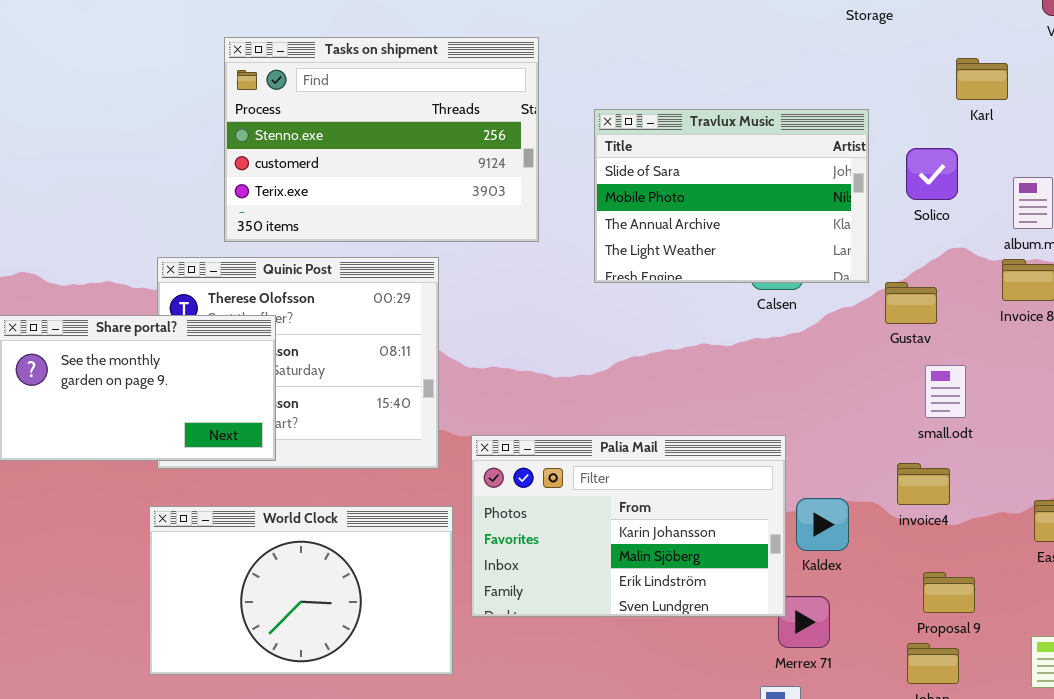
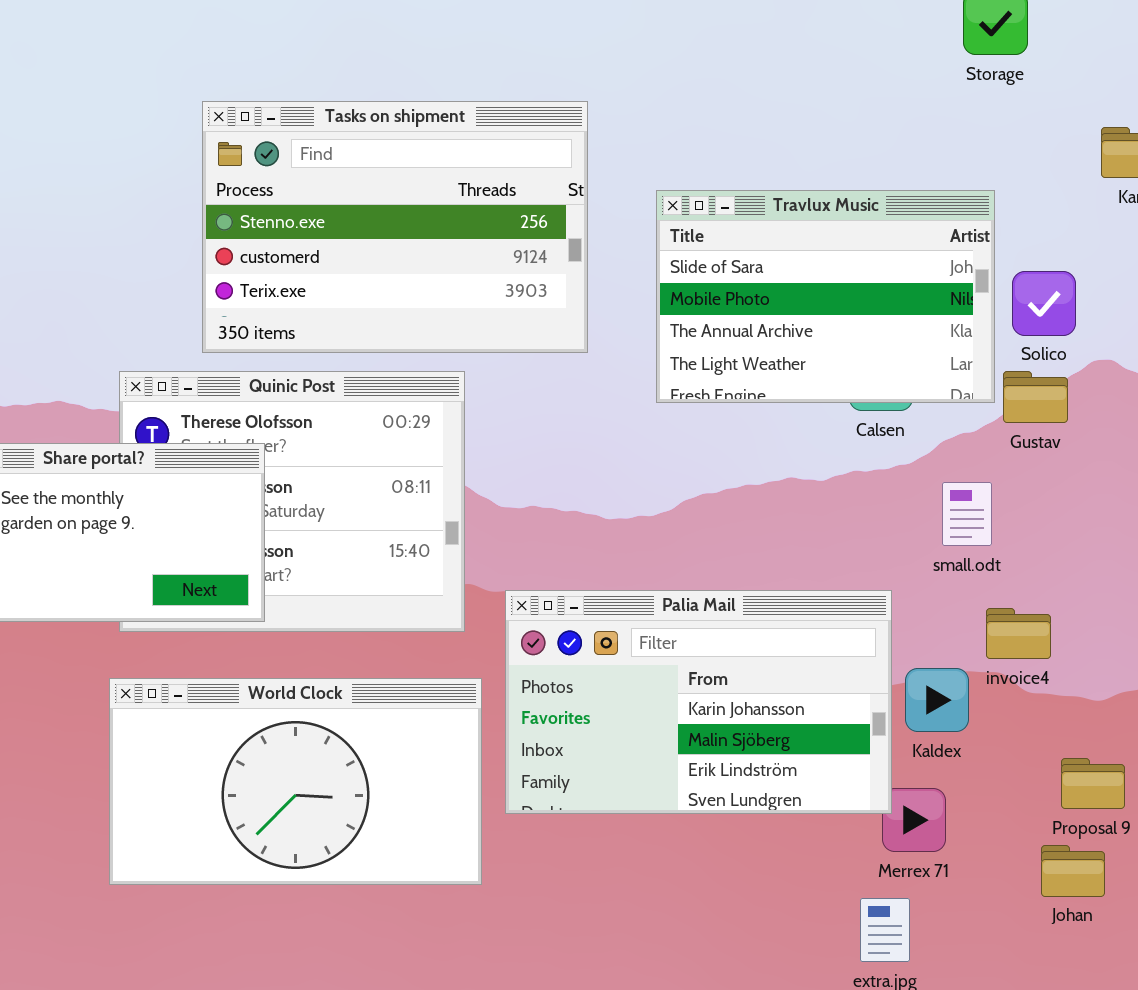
Solico: [906,148,958,200] -> [1012,271,1076,336], moved
Gustav: [885,282,937,324] -> [1003,371,1068,423], moved
small.odt: [925,365,966,418] -> [942,482,992,546], moved
invoice4: [897,463,950,505] -> [986,608,1051,659], moved

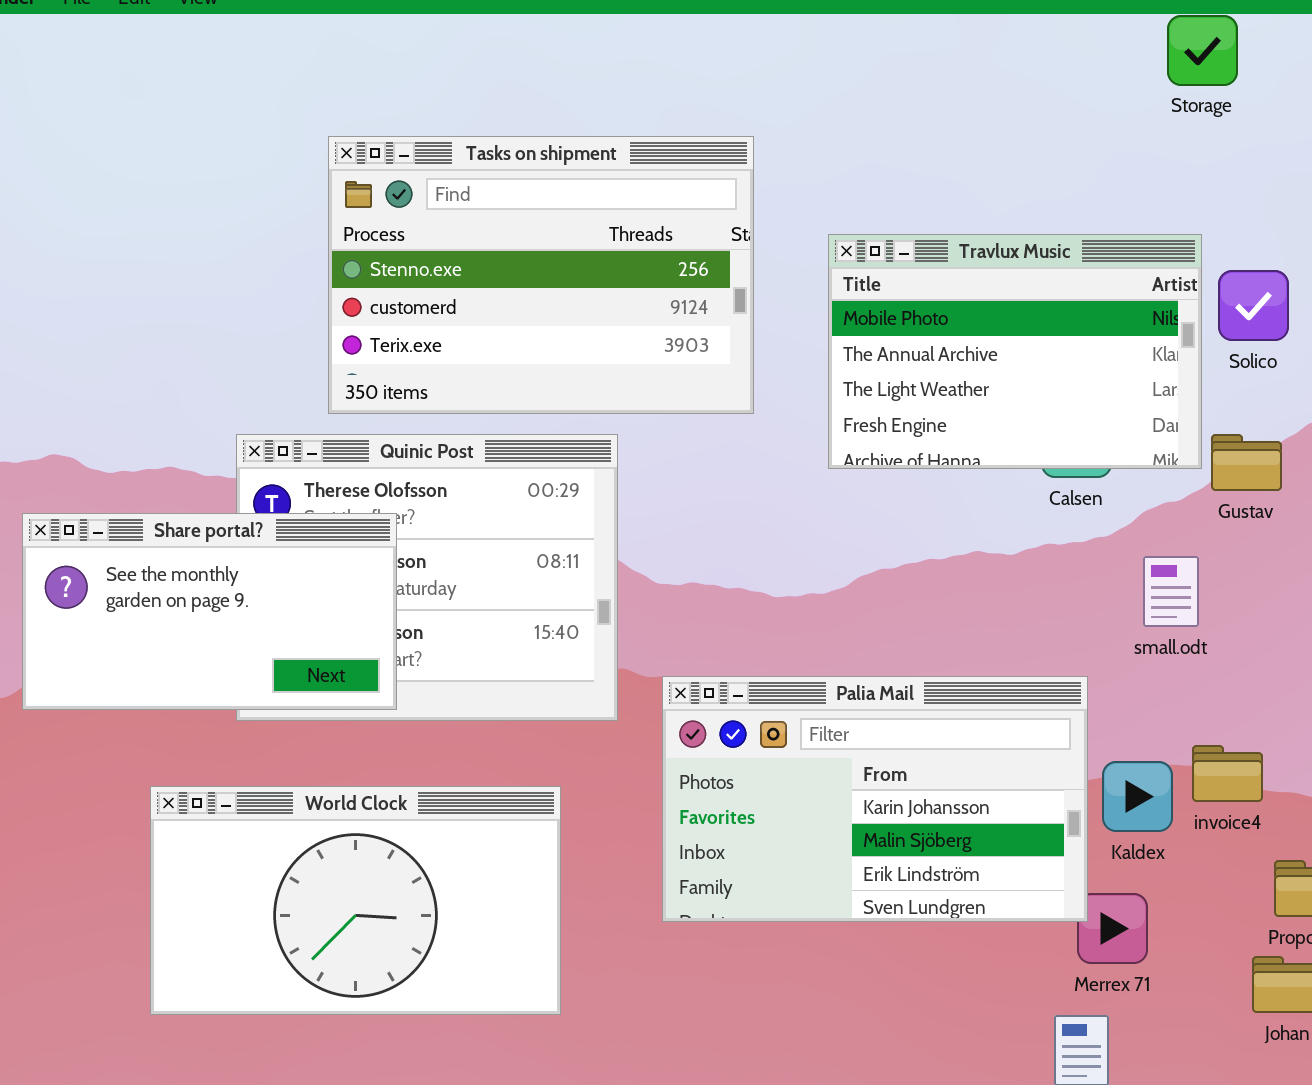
Travlux Music: [656,190,995,403] -> [828,234,1202,469], scrolled down 1 row
Solico: [1012,271,1076,336] -> [1218,270,1289,341], moved
invoice4: [986,608,1051,659] -> [1192,745,1263,802], moved
World Clock: [109,678,482,885] -> [150,786,561,1015], moved

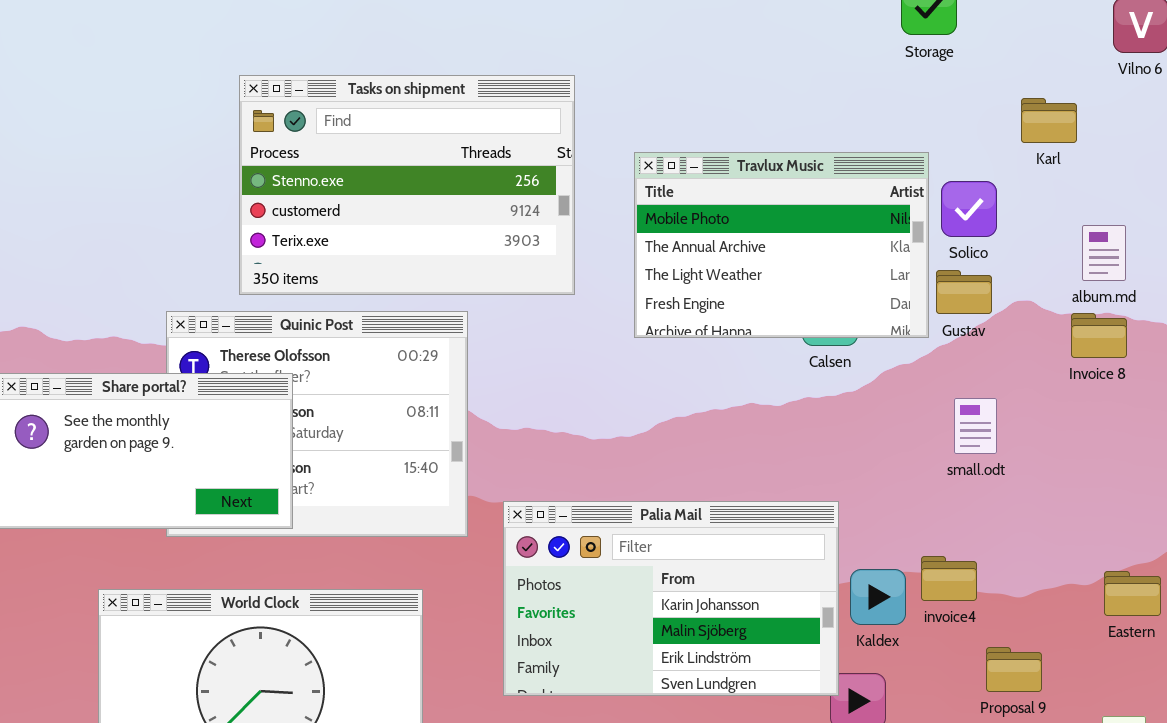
Gustav: [1211,434,1282,491] -> [936,270,992,314], moved
small.odt: [1143,556,1199,627] -> [954,398,997,454], moved

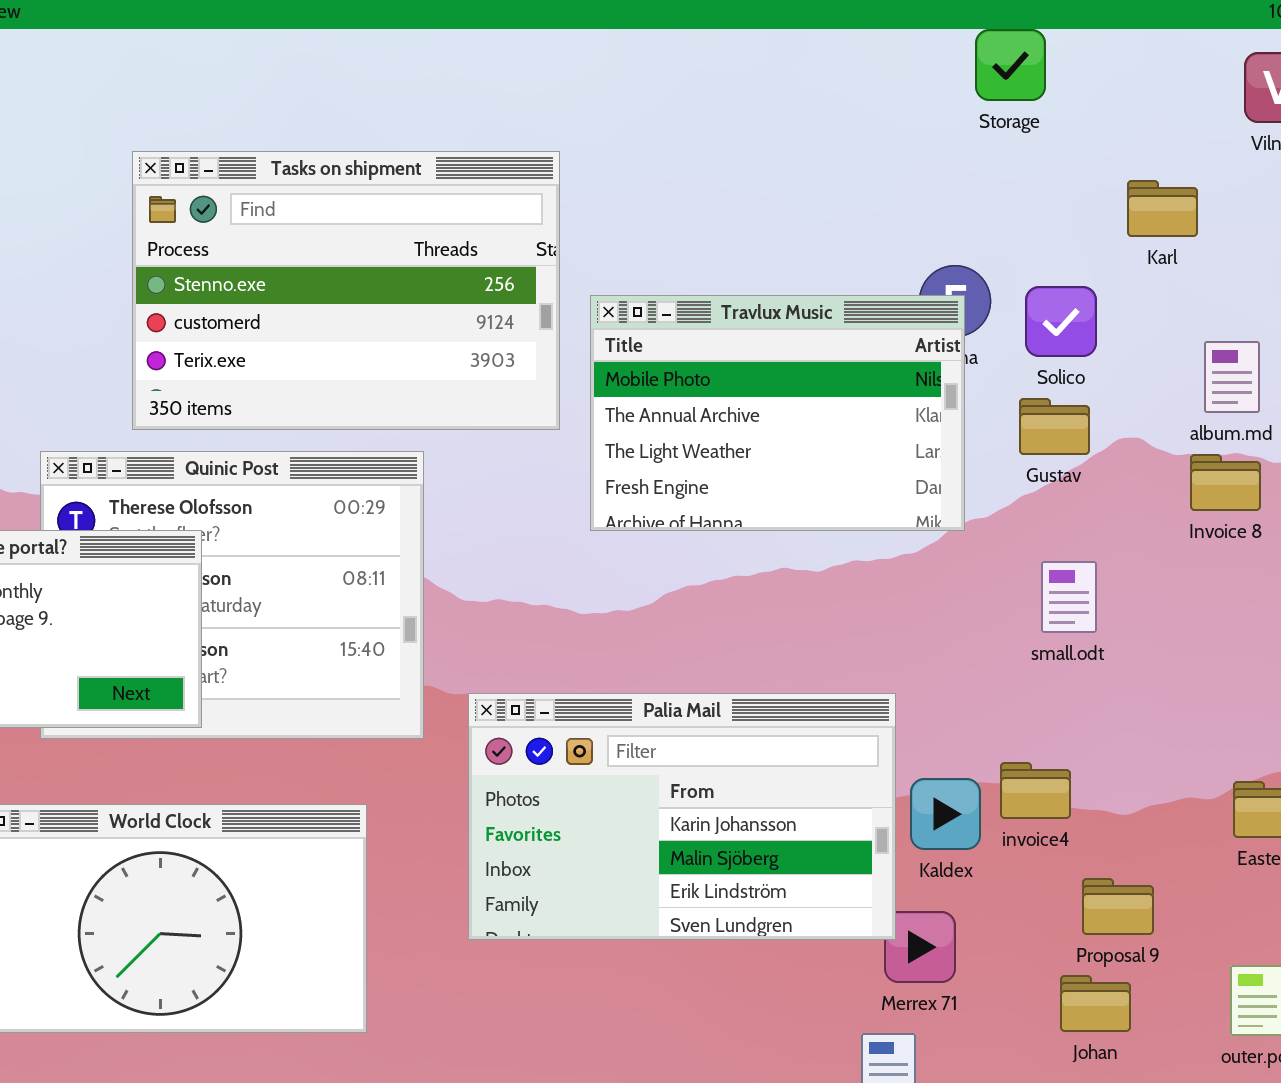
Travlux Music: [634,152,929,338] -> [590,295,965,531], moved

